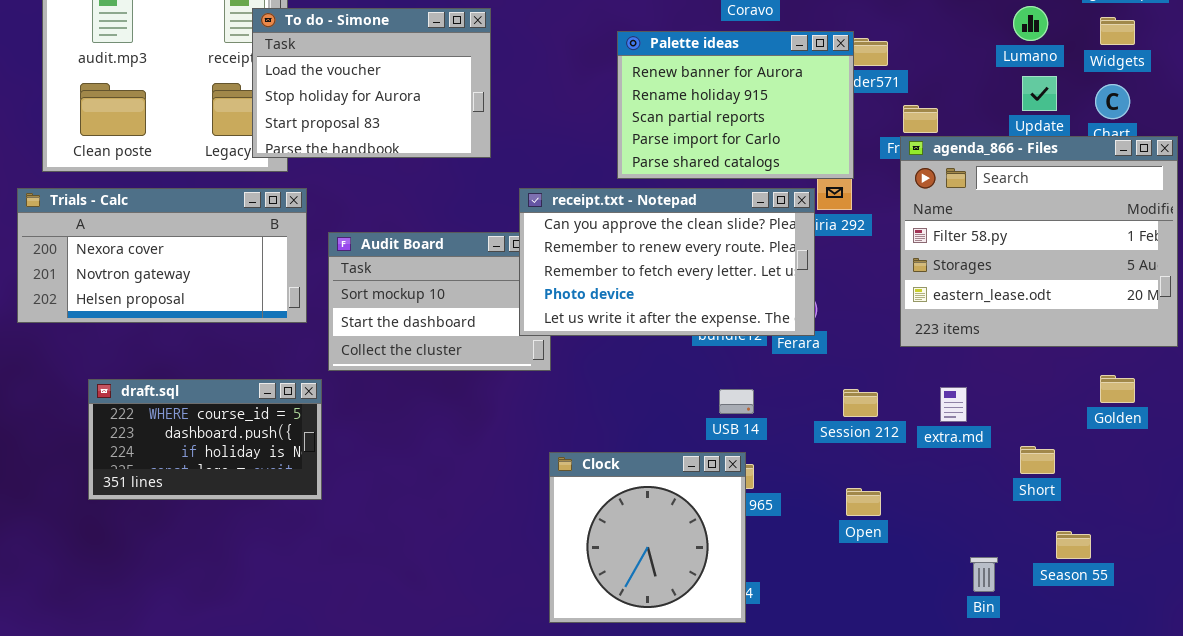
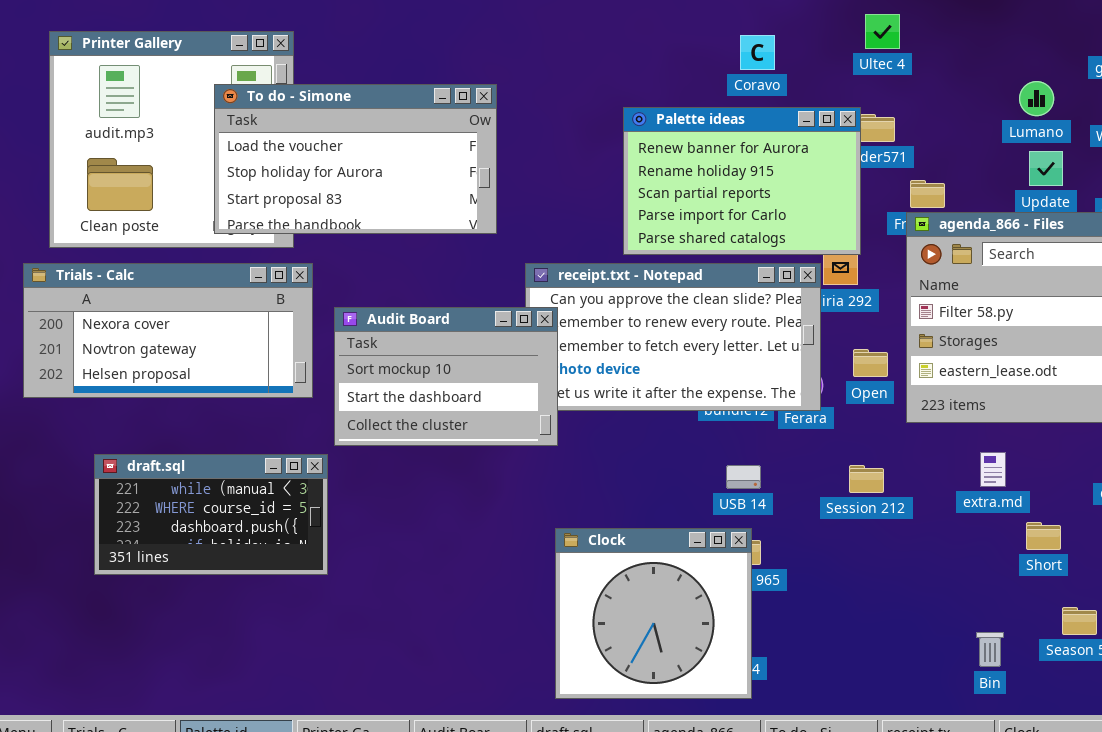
To do - Simone: [252,8,491,158] -> [214,84,497,234], resized
Audit Board: [328,232,551,371] -> [334,307,558,446], raised
draft.sql: [88,379,322,500] -> [94,454,328,575], scrolled up 1 row
extra.md: [940,387,967,422] -> [980,452,1006,487], moved
Open: [846,488,881,516] -> [853,349,888,377], moved

